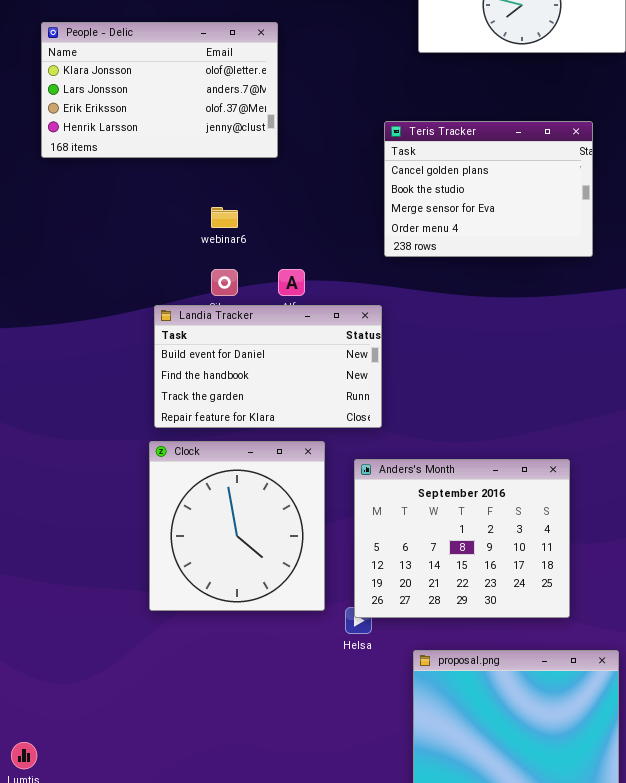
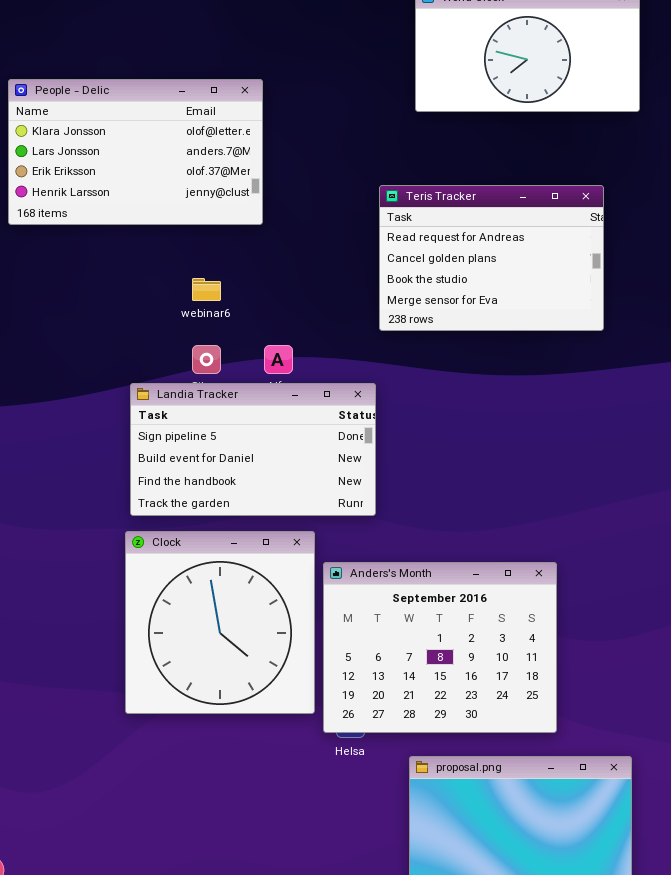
Teris Tracker: [384,121,593,257] -> [379,185,604,331], scrolled up 1 row
Landia Tracker: [154,305,382,428] -> [130,383,376,516], scrolled up 1 row
Anders's Month: [354,459,570,618] -> [323,562,557,733], moved

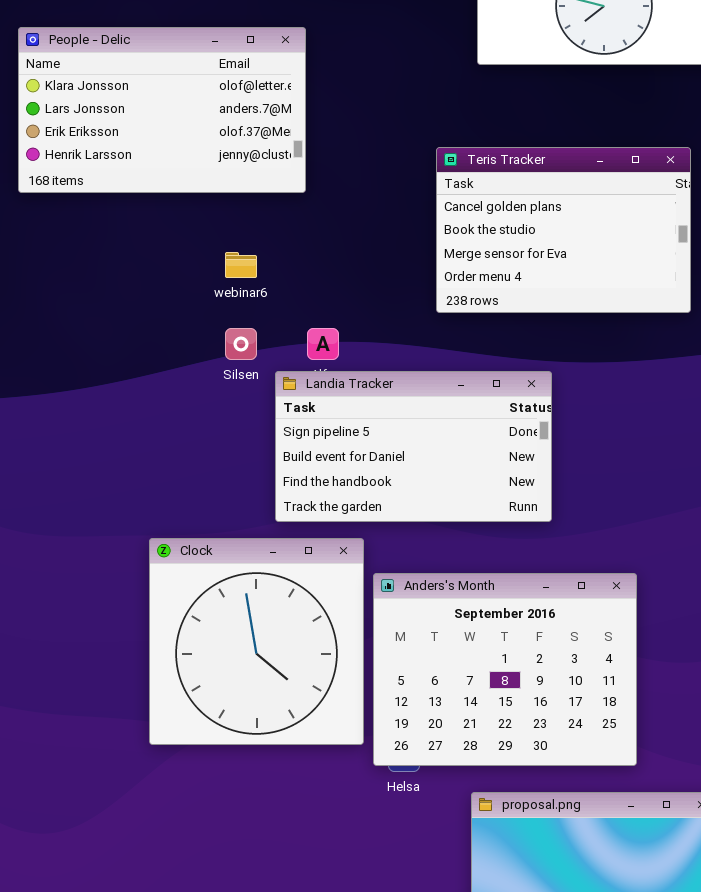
Teris Tracker: [379,185,604,331] -> [436,147,691,313], scrolled down 1 row
Landia Tracker: [130,383,376,516] -> [275,371,552,522], moved

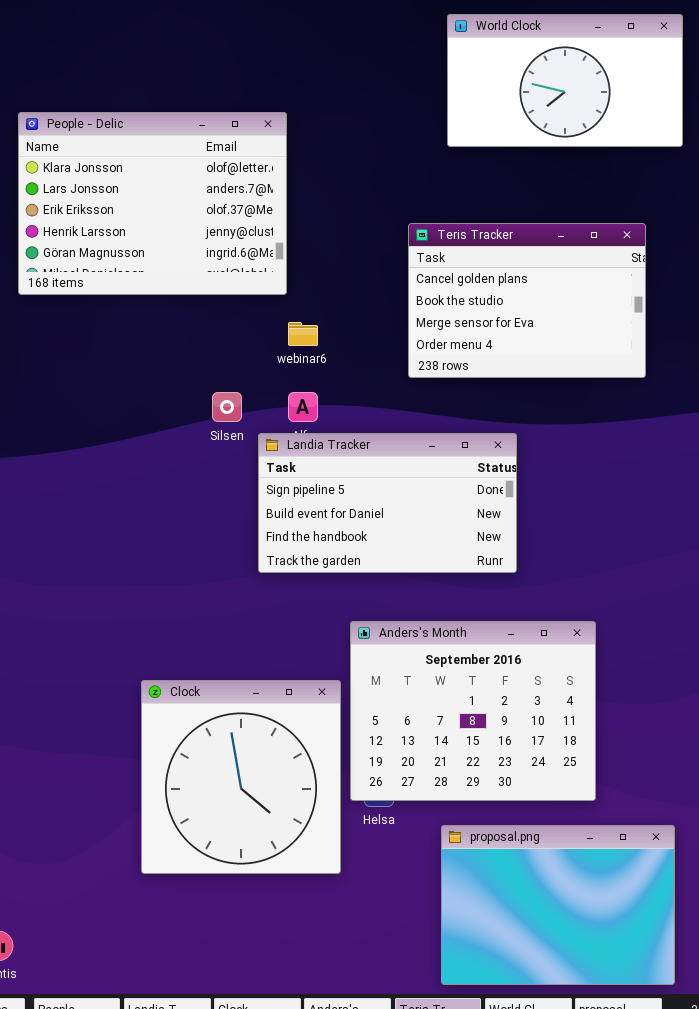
People - Delic: [18,27,306,193] -> [18,112,287,295], resized
webinar6: [225,252,257,278] -> [288,322,318,346], moved
Clock: [149,538,364,745] -> [141,680,341,874], moved

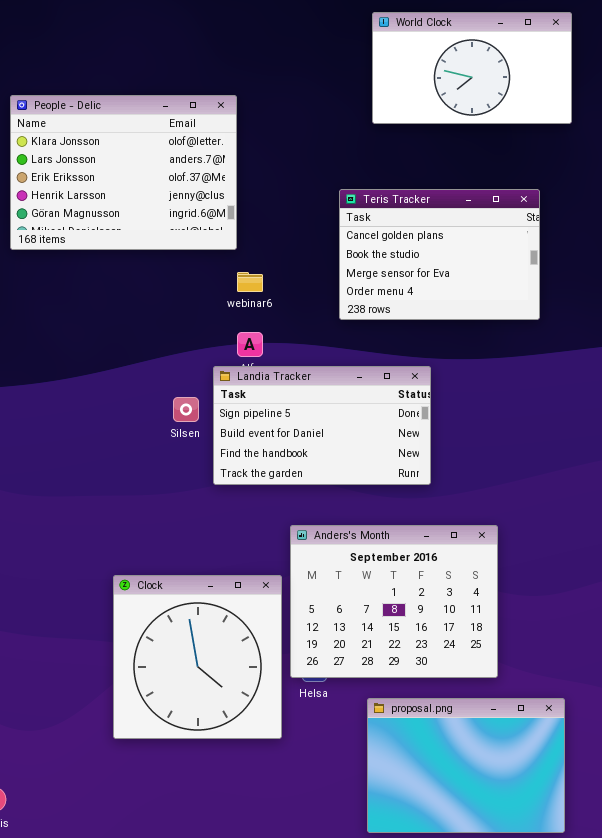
Silsen: [212,392,242,422] -> [173,397,199,422], moved

